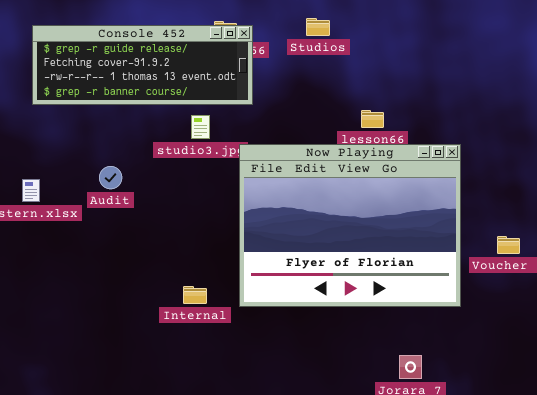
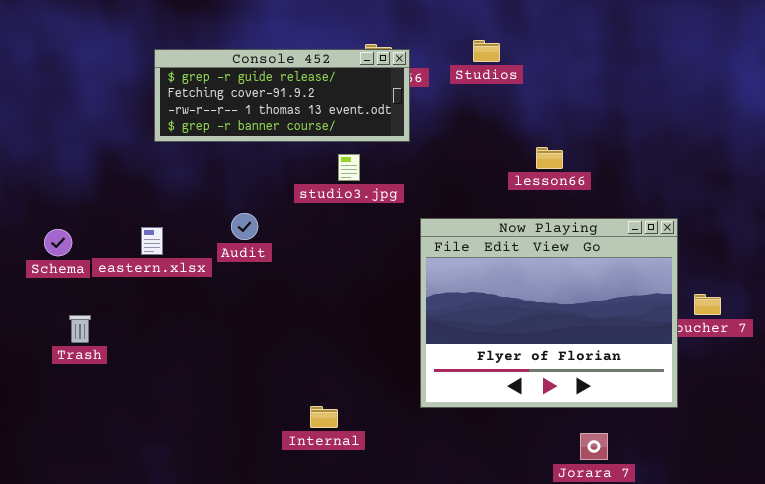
Now Playing: [239,144,461,307] -> [420,218,678,408], moved
Internal: [183,286,207,304] -> [310,406,338,428], moved

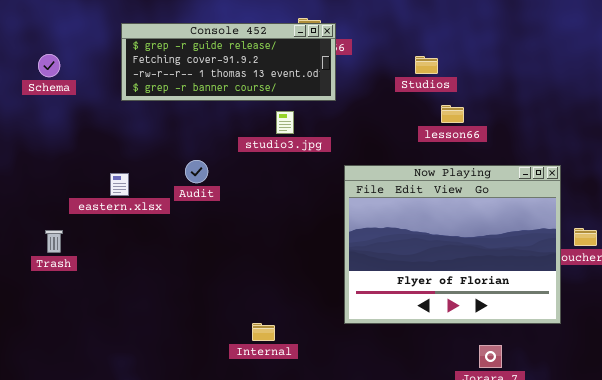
Studios: [473,40,500,62] -> [415,56,438,74], moved
Schema: [44,229,72,256] -> [38,54,60,77], moved
Trash: [69,315,91,343] -> [45,230,63,253], moved

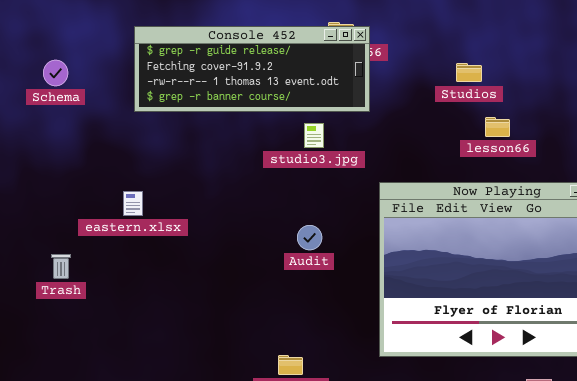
Audit: [185,160,208,183] -> [297,225,322,250], moved

